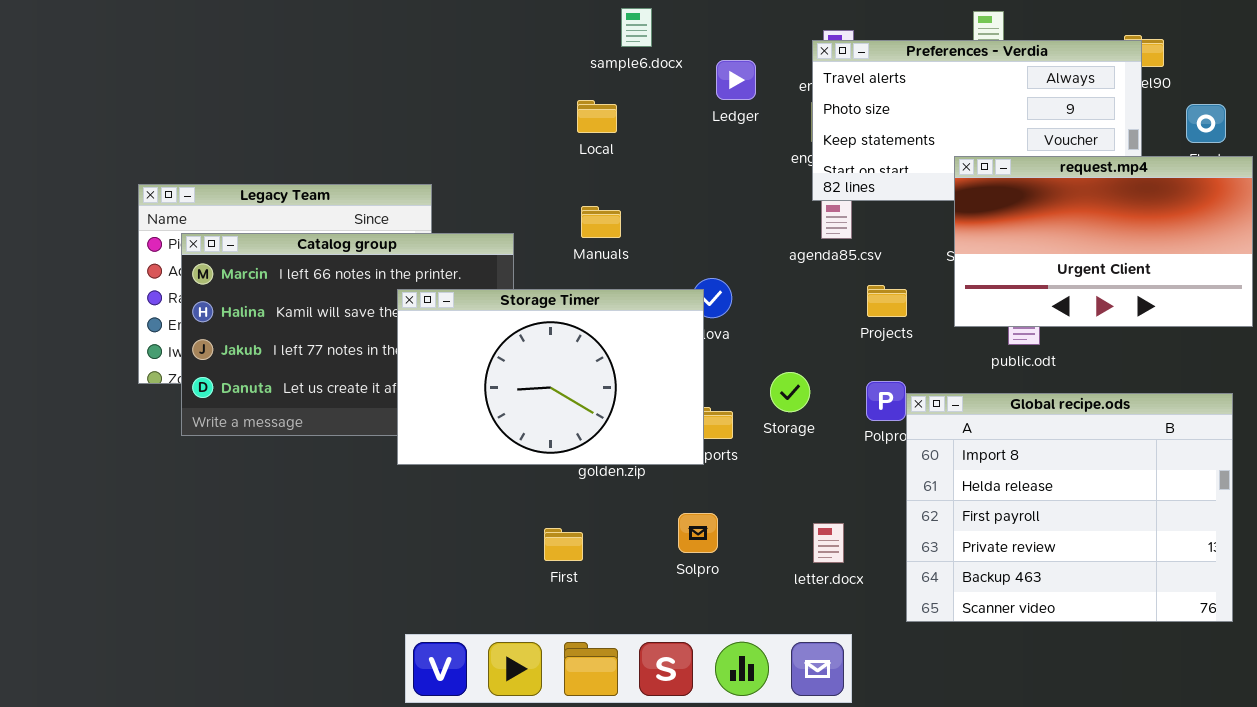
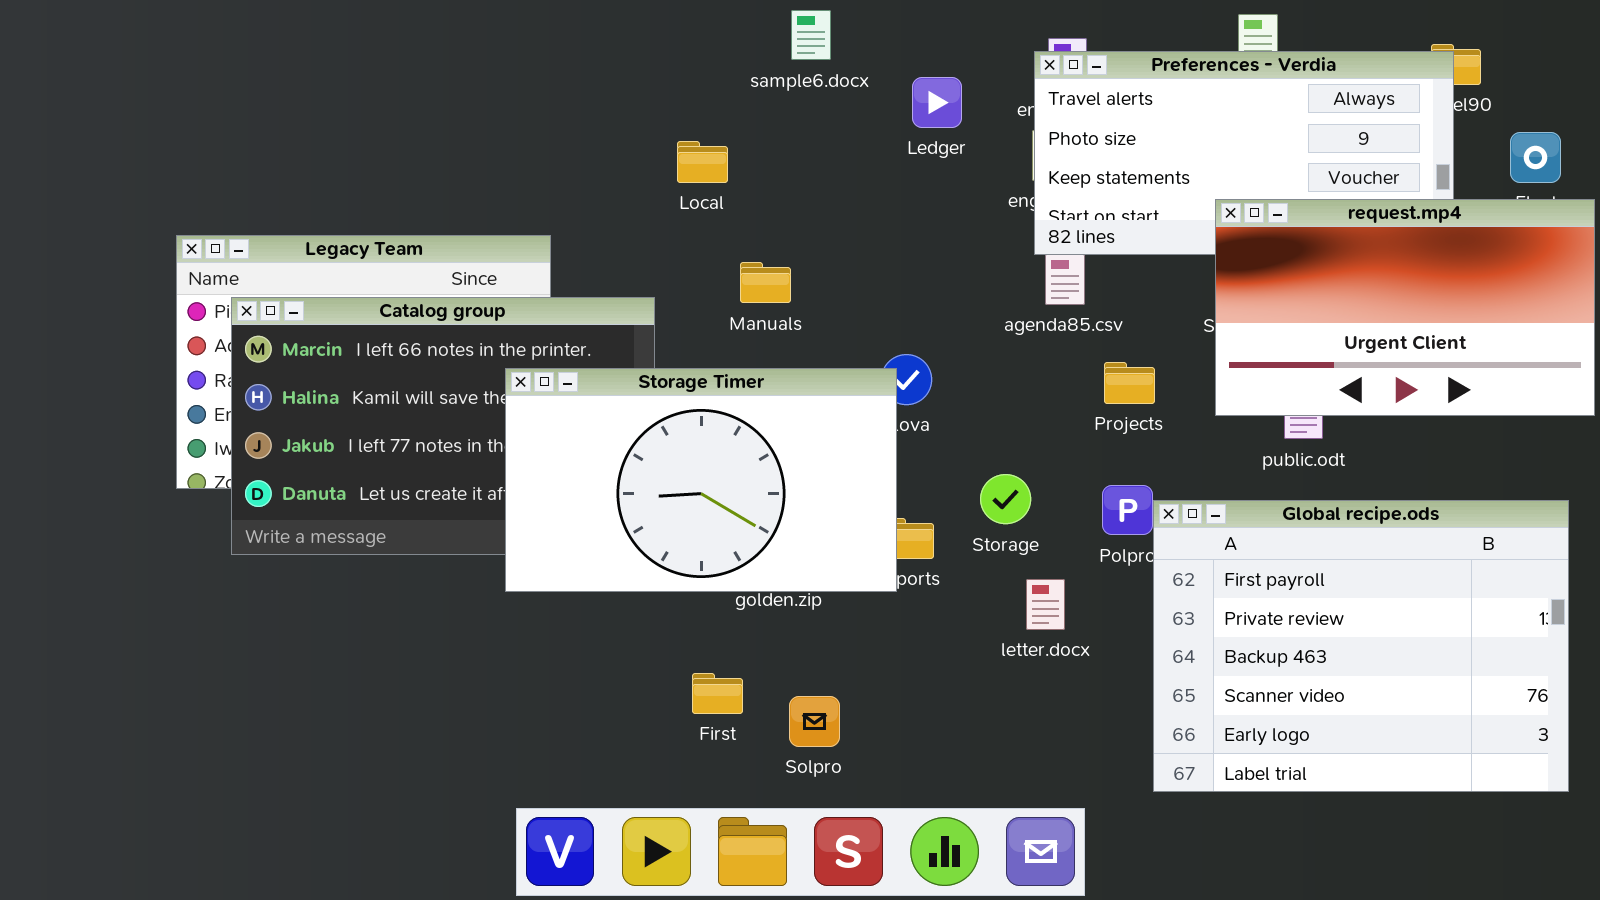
Local: [577,100,617,133] -> [677,141,728,183], moved
Global recipe.ods: [906,393,1233,622] -> [1153,500,1569,792], scrolled down 2 rows
Solpro: [678,513,718,553] -> [789,696,840,747], moved
letter.docx: [813,523,844,563] -> [1026,579,1065,630], moved

